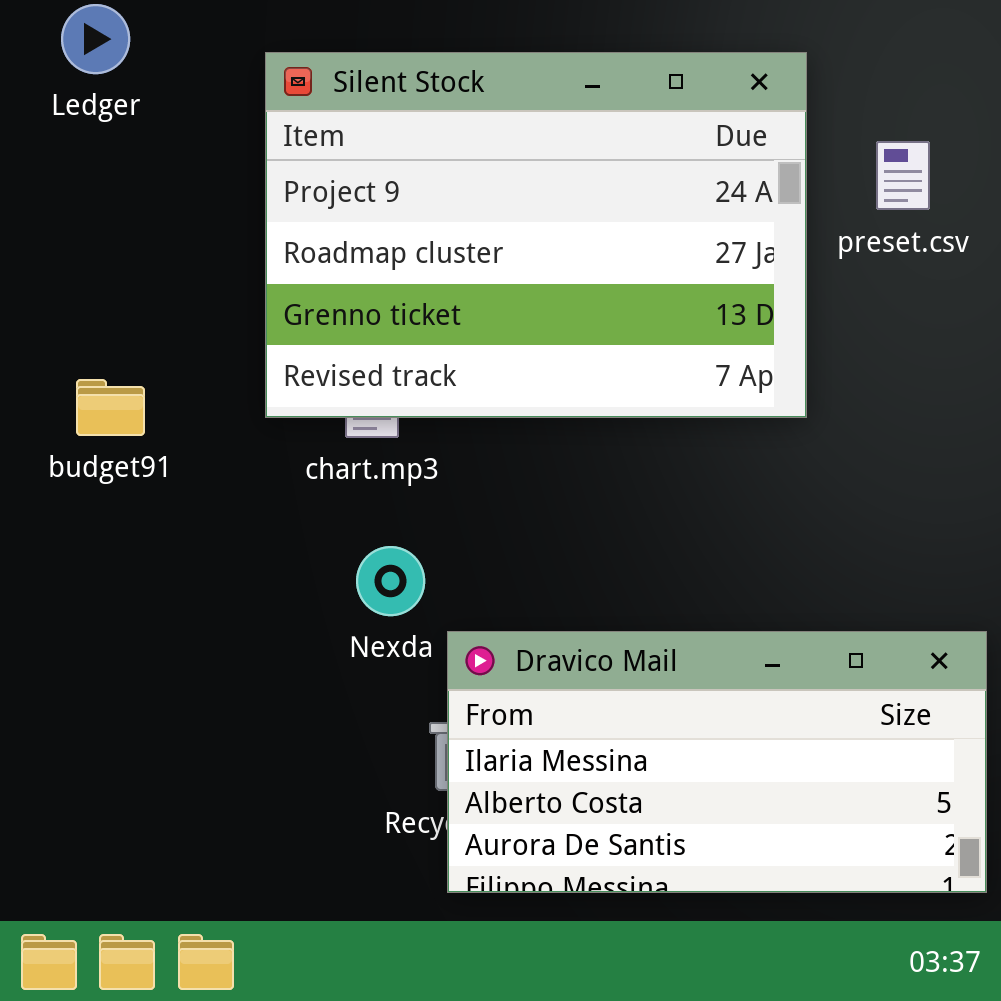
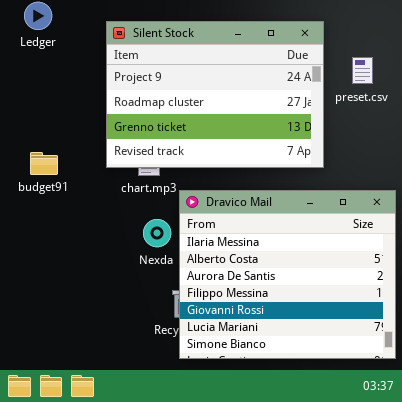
Dravico Mail: [447,631,987,893] -> [179,190,396,359], resized

